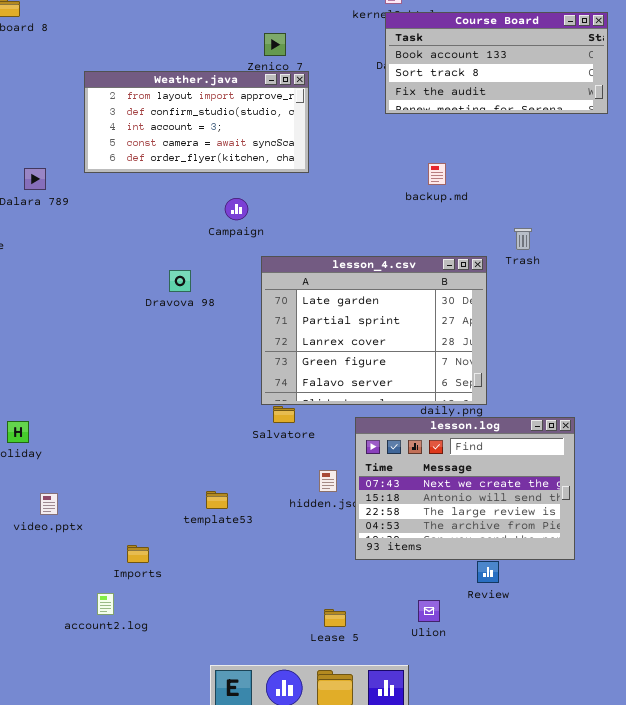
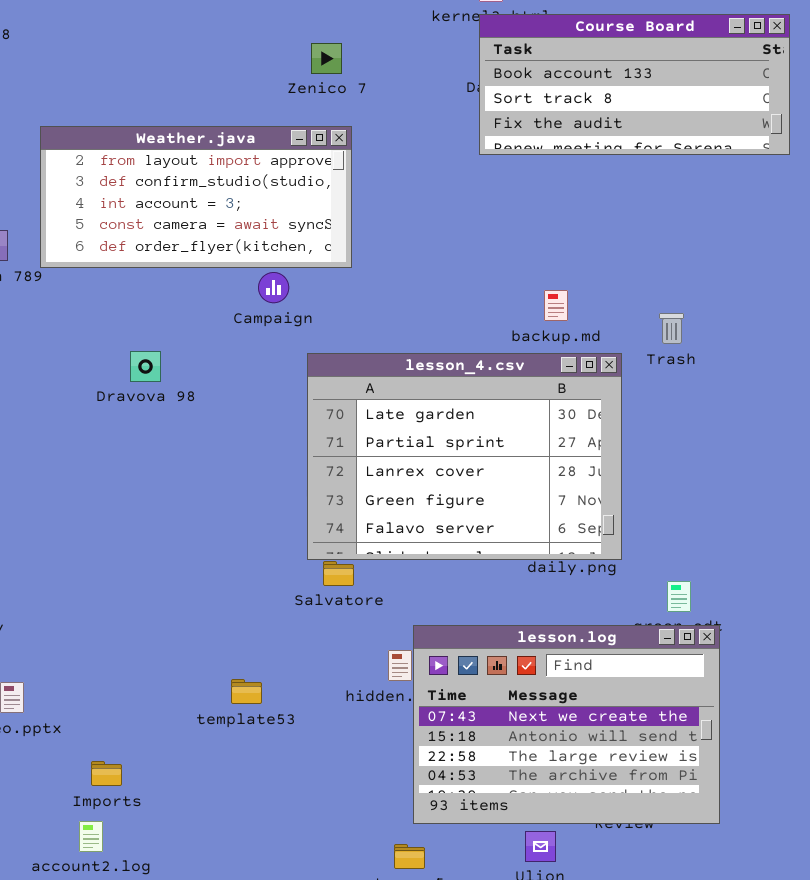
Weather.java: [84,71,309,173] -> [40,126,352,268], moved
backup.md: [428,163,446,185] -> [544,290,568,321], moved
Dravova 98: [169,270,191,292] -> [130,351,161,382], moved
lesson.log: [355,417,575,560] -> [413,625,720,824], moved
Imports: [127,545,149,563] -> [91,761,122,786], moved

